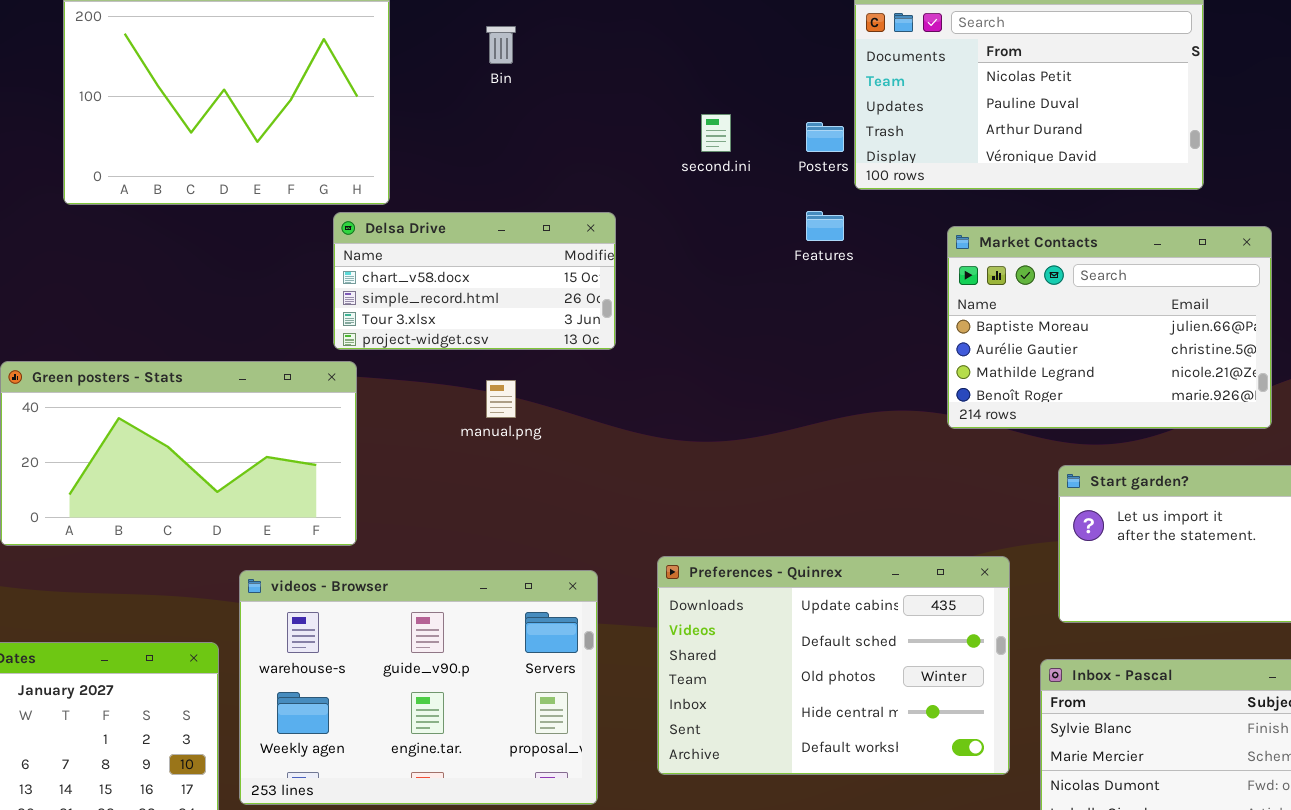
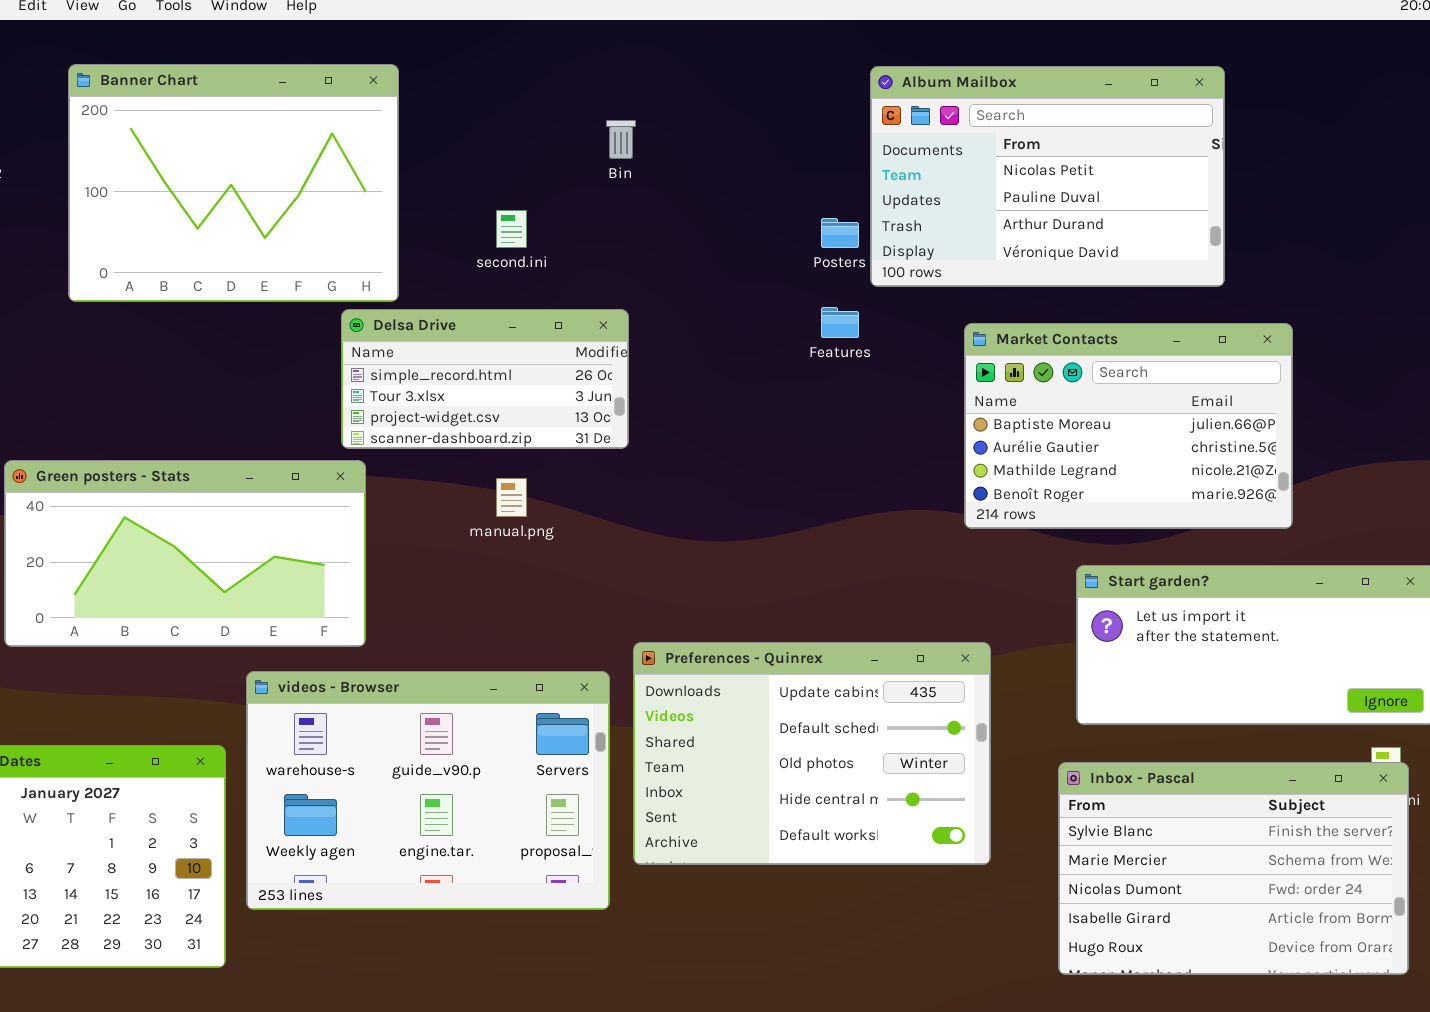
Bin: [486,26,516,64] -> [606,120,636,159], moved
second.ini: [701,114,731,152] -> [496,210,527,248], moved
Delsa Drive: [333,212,616,350] -> [341,309,629,449], scrolled down 1 row
Preferences - Quinrex: [657,556,1010,775] -> [633,642,991,865], moved

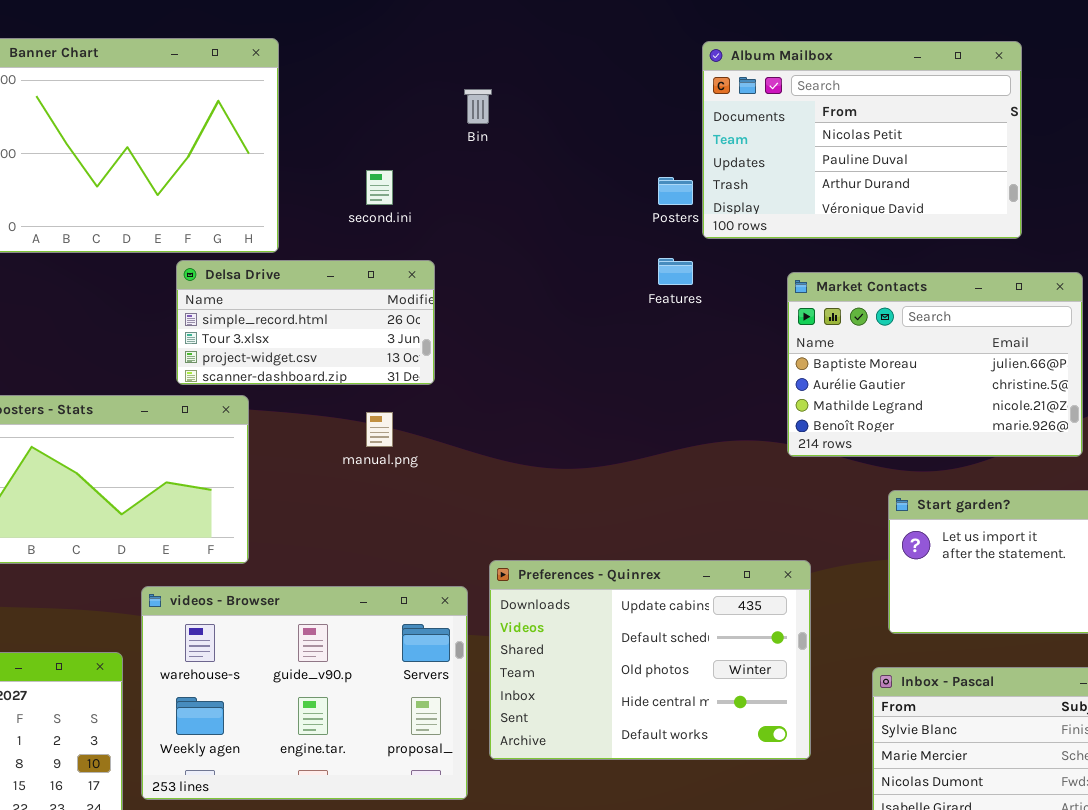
Delsa Drive: [341,309,629,449] -> [176,260,435,385], moved

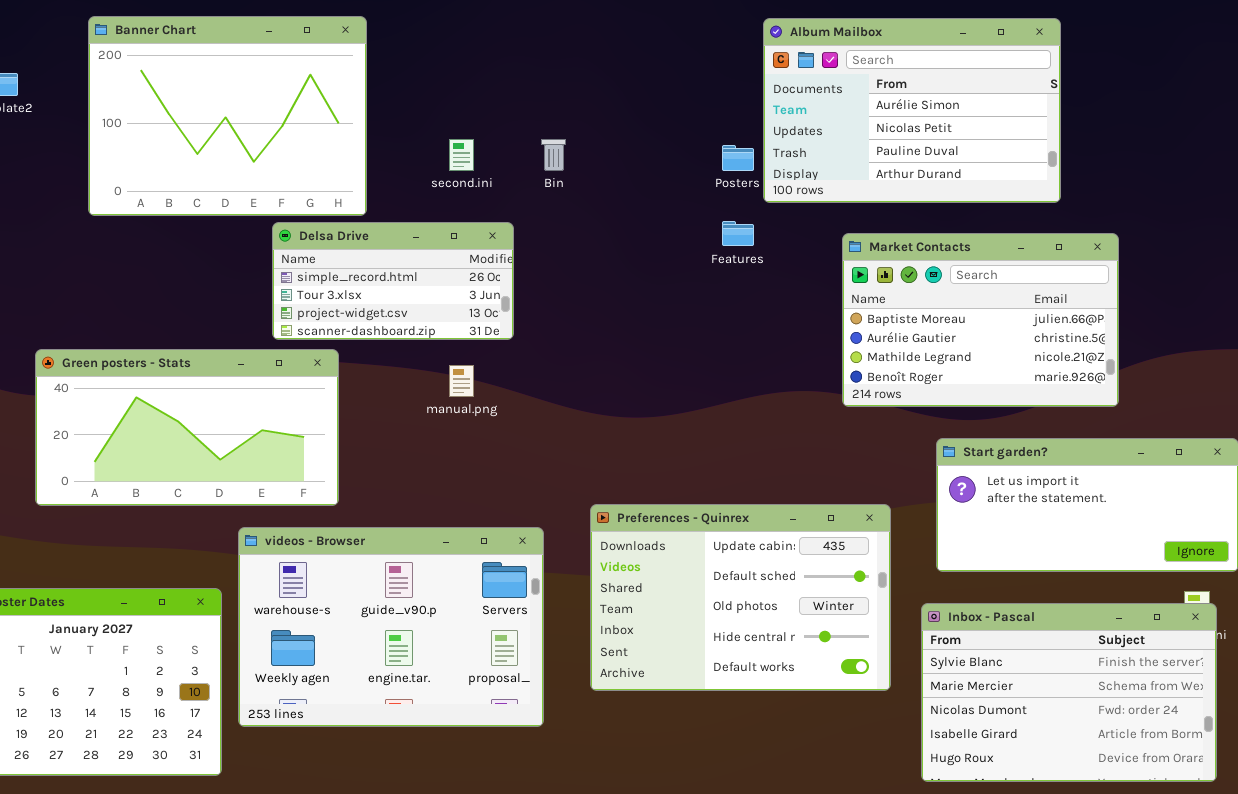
Album Mailbox: [702,41,1022,239] -> [763,18,1061,203], scrolled up 1 row
Bin: [464,89,492,124] -> [541,139,566,171], moved
Preferences - Quinrex: [489,560,811,760] -> [590,504,891,691], moved

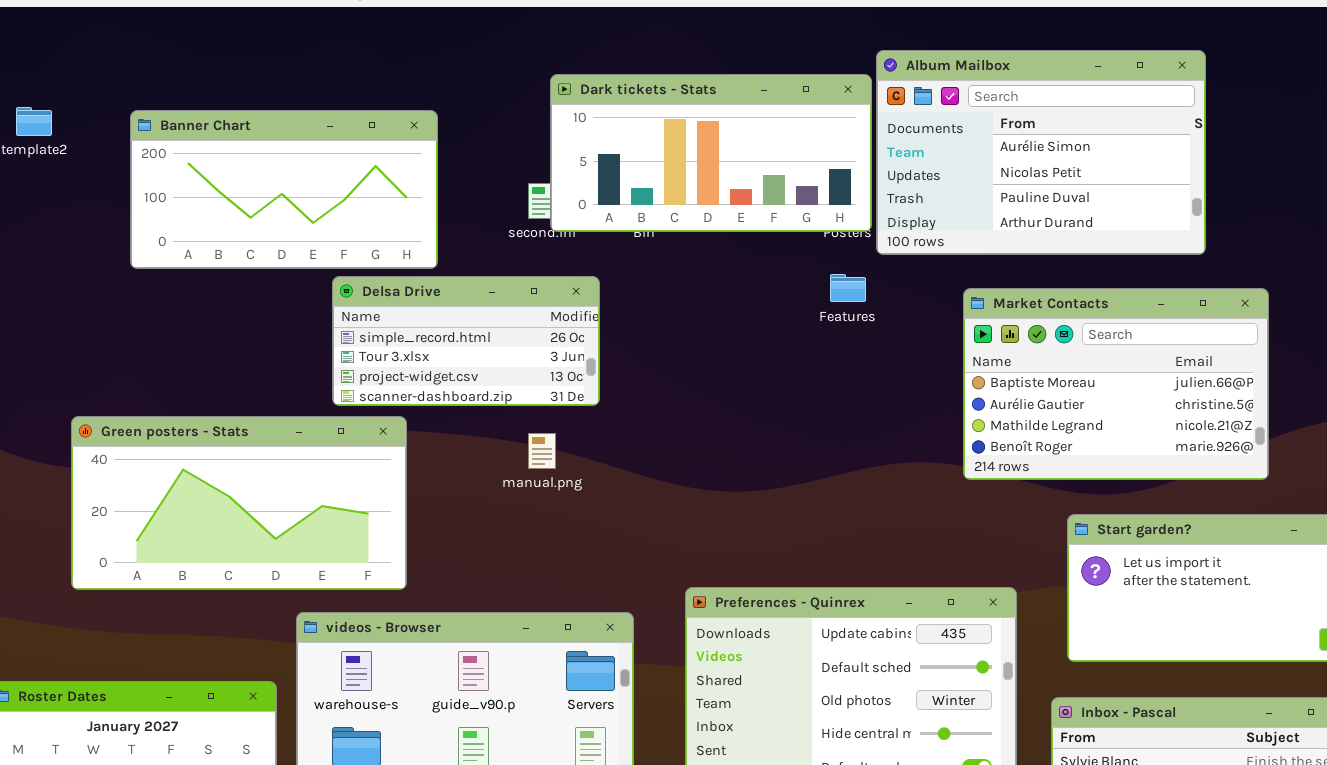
Banner Chart: [88,16,367,216] -> [130,110,438,269], resized
Dark tickets - Stats: none -> [550,74,872,232], opened

